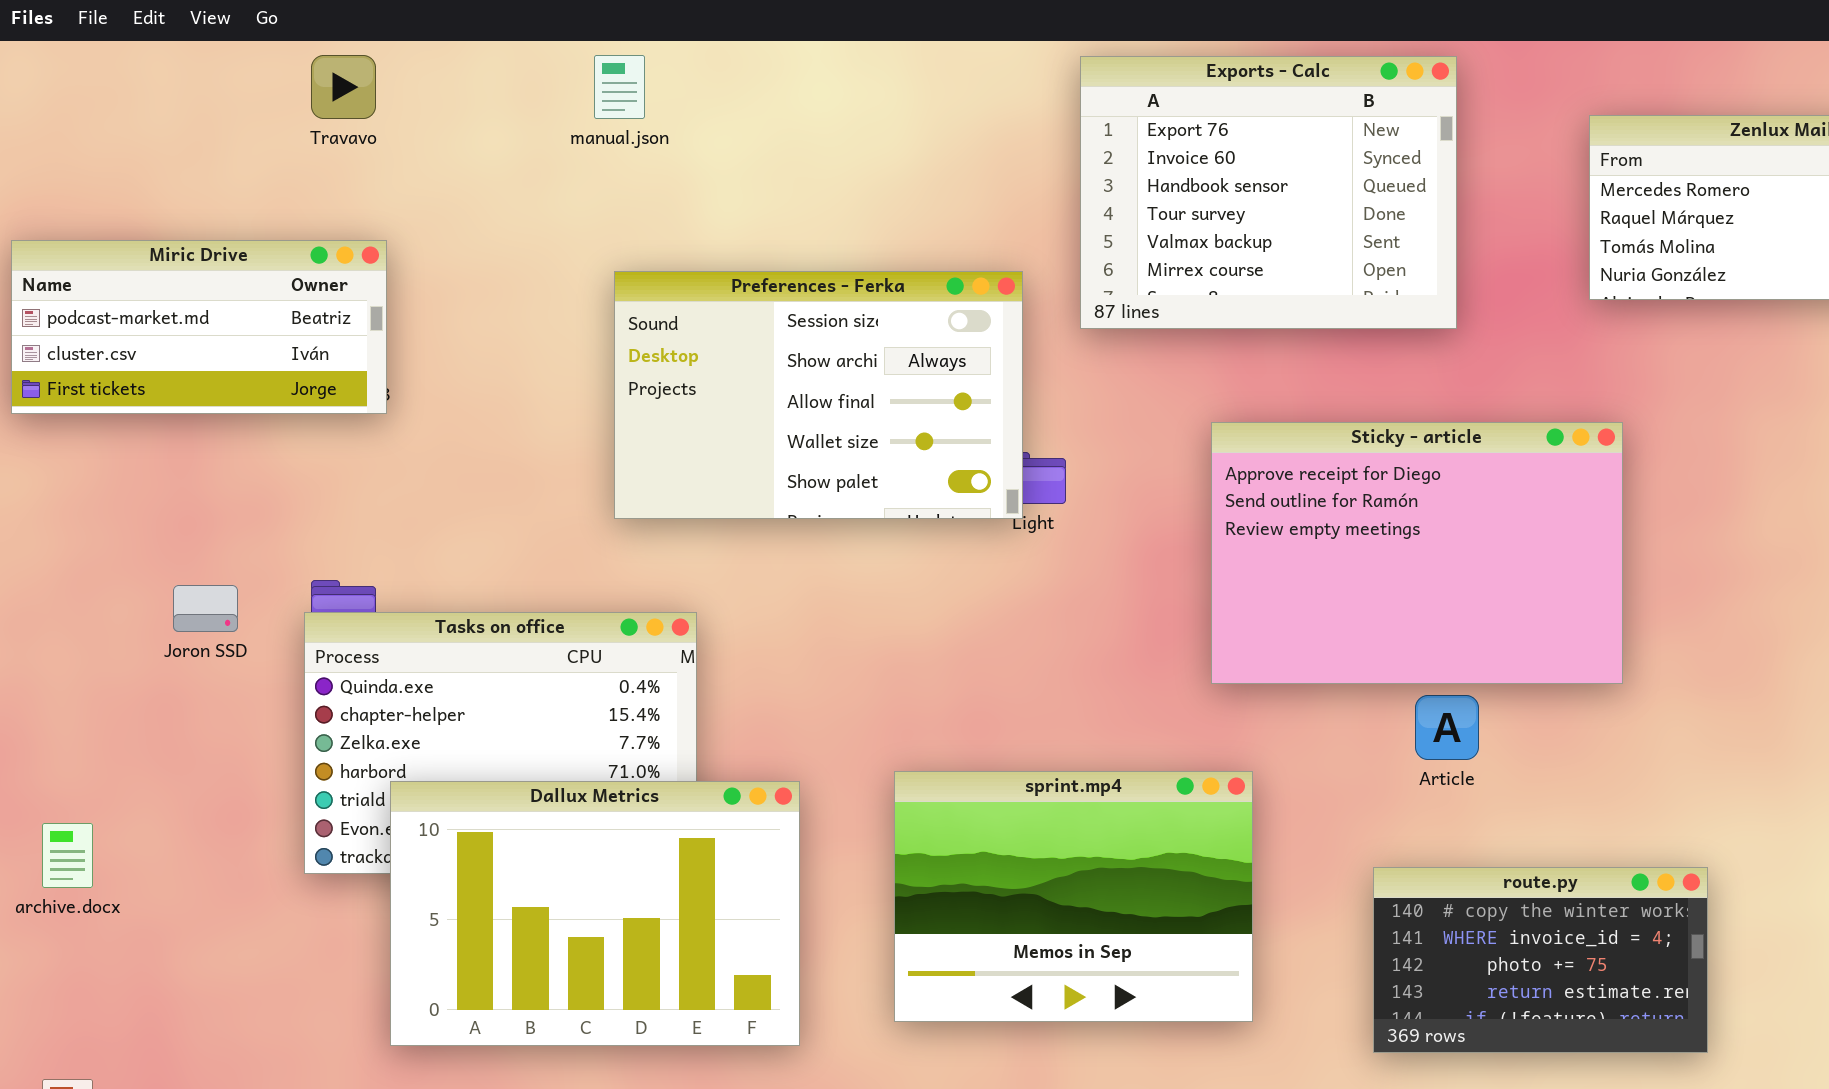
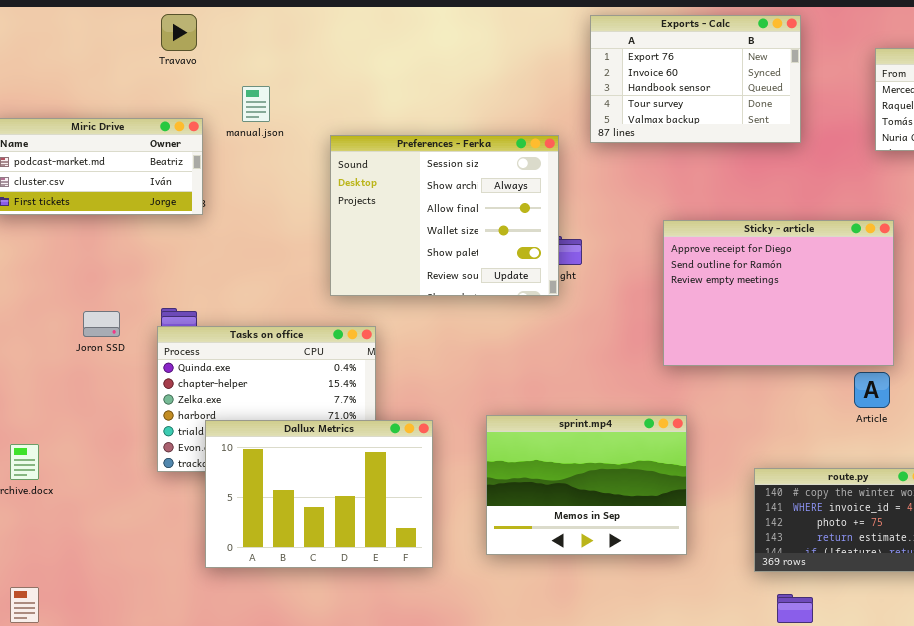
manual.json: [594,55,645,119] -> [242,86,270,122], moved
Exports - Calc: [1080,56,1457,329] -> [590,15,801,143], resized
Preferences - Ferka: [614,271,1023,519] -> [330,135,559,296], resized
Article: [1415,695,1479,760] -> [854,372,890,408], moved

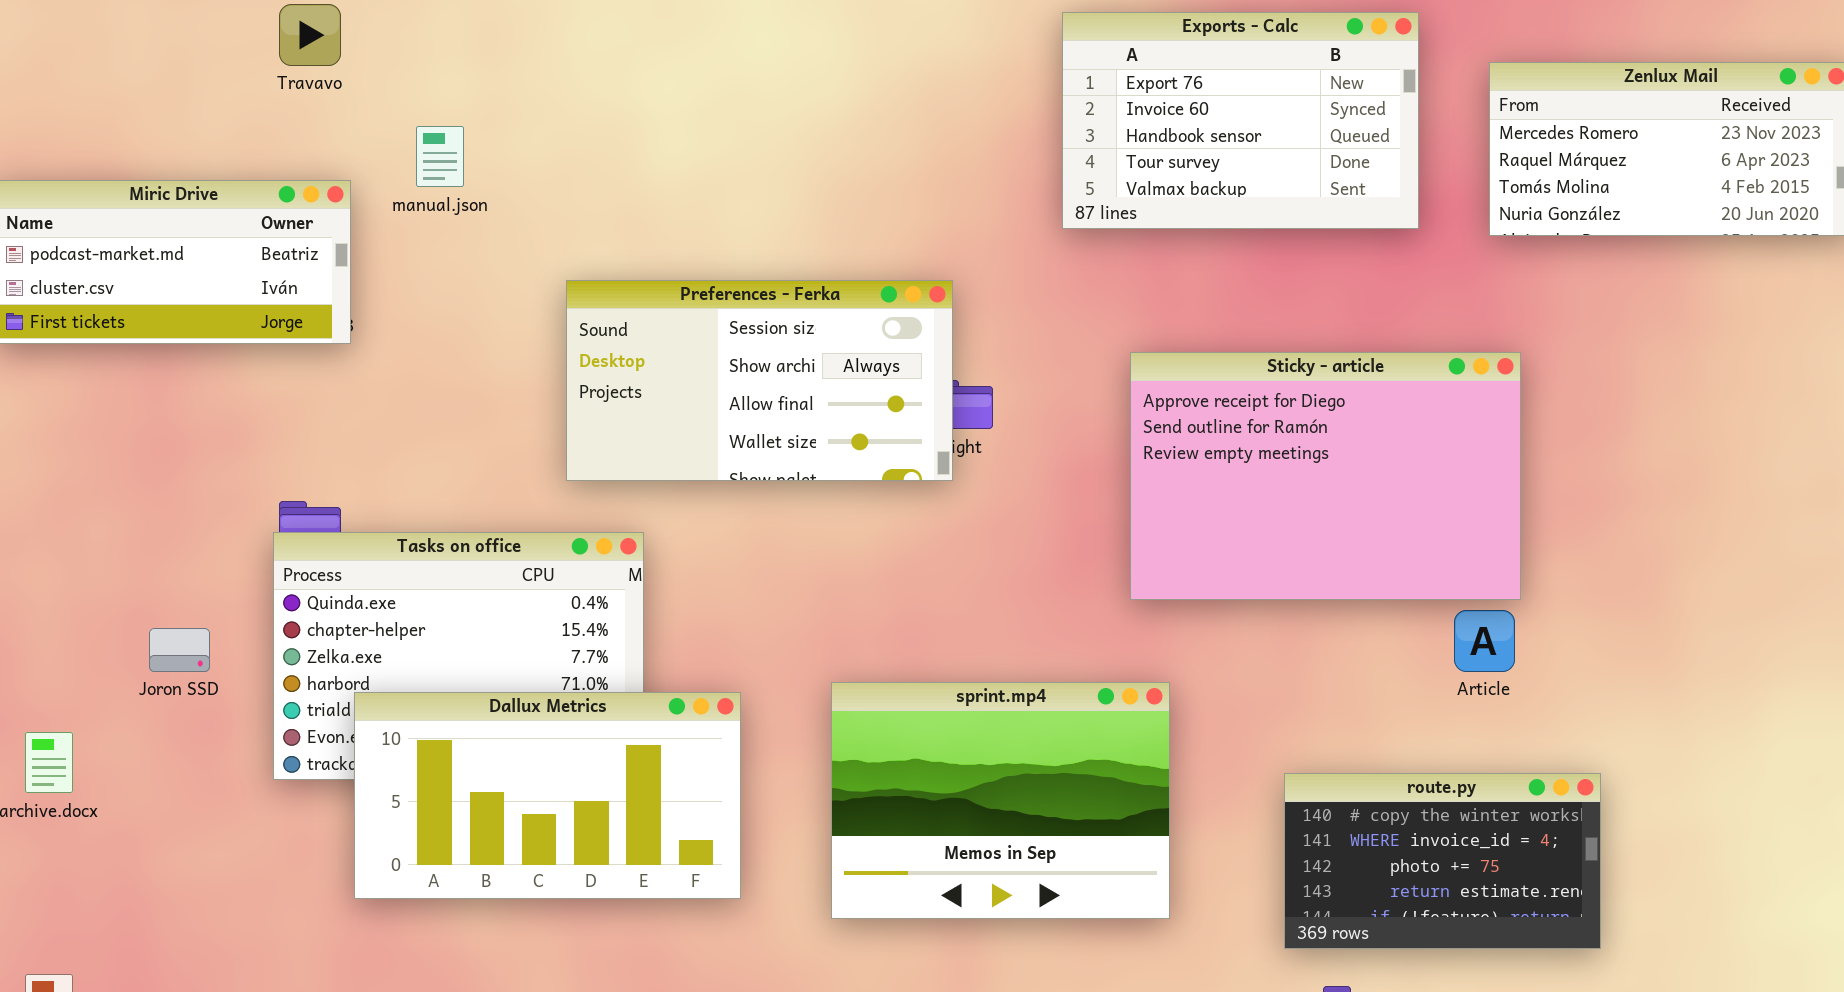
Exports - Calc: [590,15,801,143] -> [1062,12,1419,229], moved
Preferences - Ferka: [330,135,559,296] -> [566,280,953,481], resized
Joron SSD: [83,311,120,337] -> [149,628,210,672], moved
Dallux Metrics: [205,420,433,568] -> [354,692,741,899], resized

